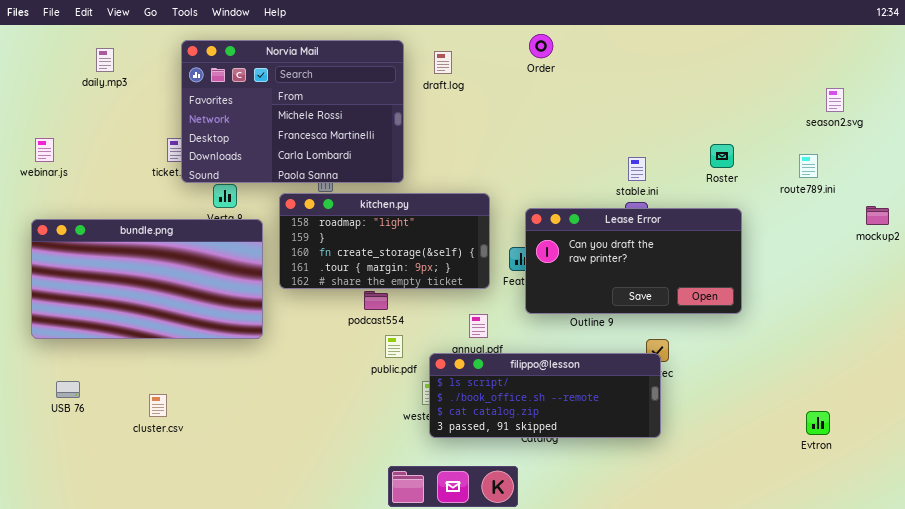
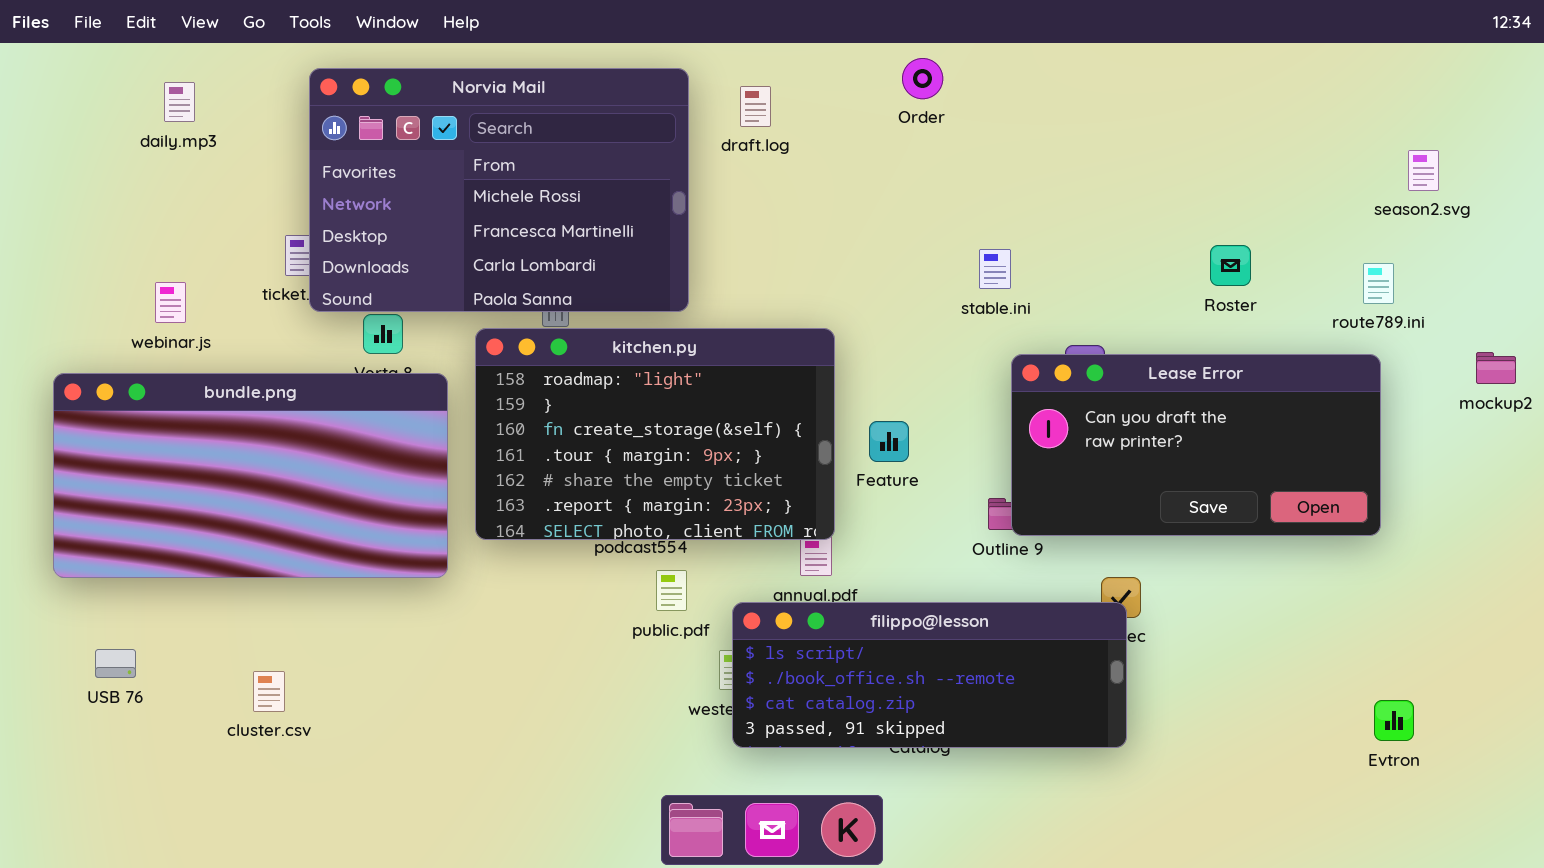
webinar.js: [35,138,54,162] -> [155,282,186,323], moved
stable.ini: [628,157,646,181] -> [979,249,1011,289], moved
kitchen.py: [279,193,490,289] -> [475,328,835,540], resized
Lease Error: [525,208,742,314] -> [1011,354,1381,536], moved

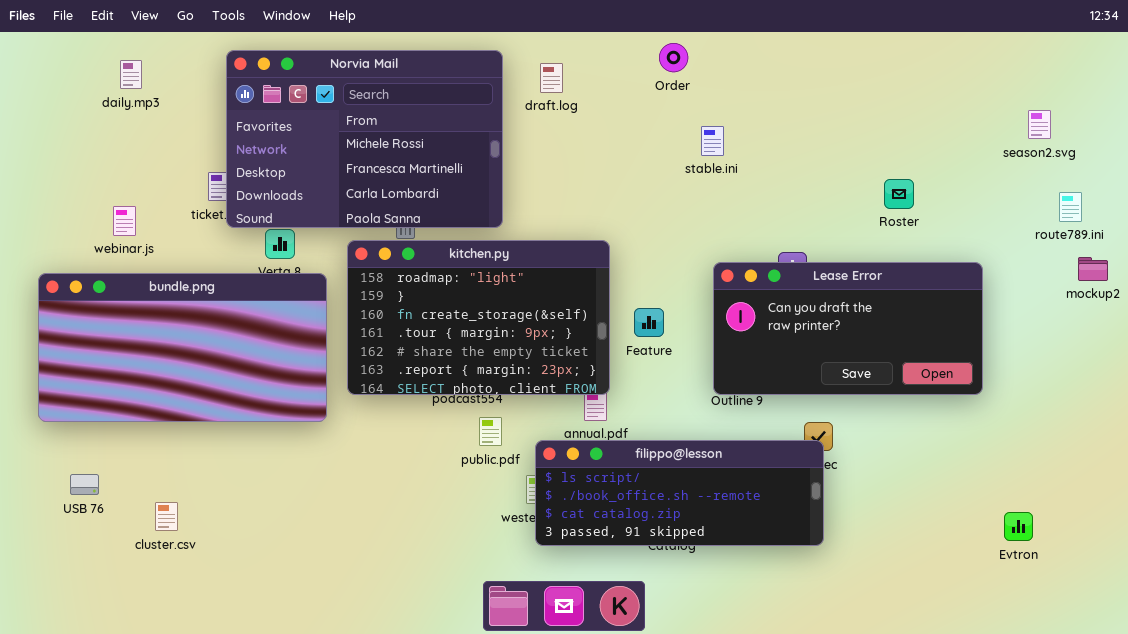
stable.ini: [979,249,1011,289] -> [701,126,724,156], moved
route789.ini: [1363,263,1394,304] -> [1059,192,1082,222], moved
Lease Error: [1011,354,1381,536] -> [713,262,983,395], moved
cluster.csv: [253,671,285,712] -> [155,502,178,531], moved

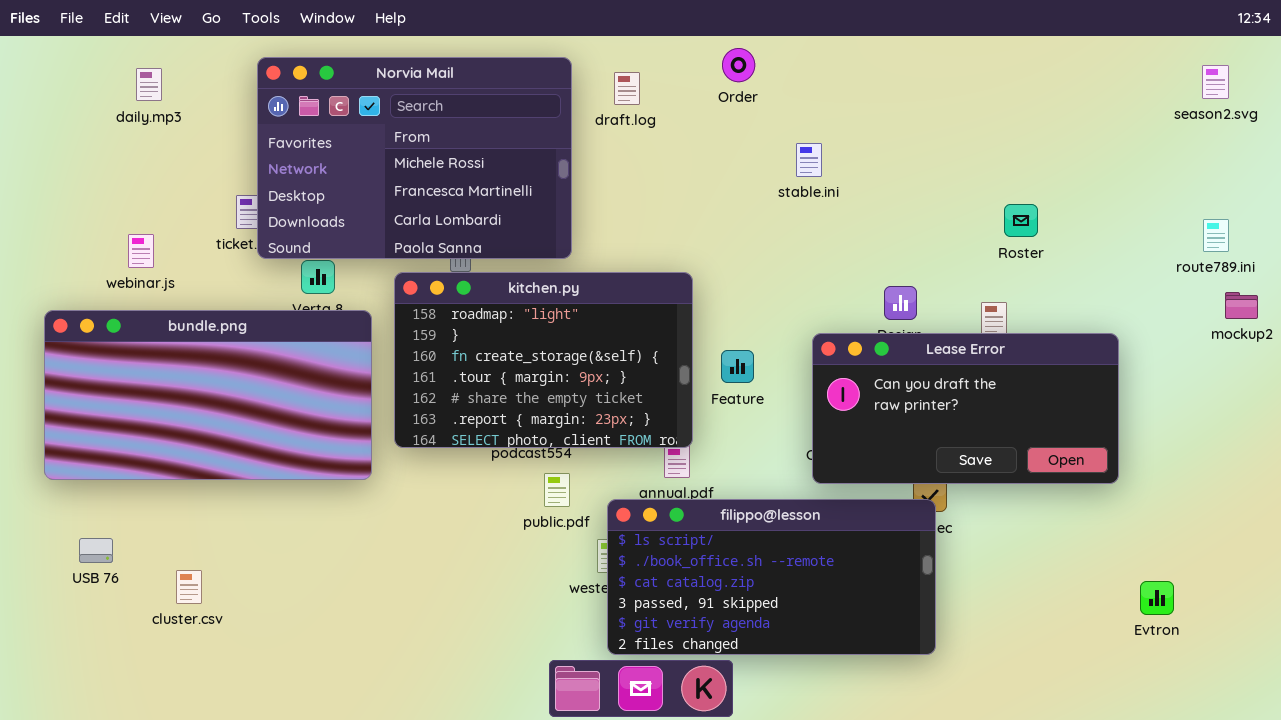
Order: [659,43,688,72] -> [722,48,755,82], moved
season2.svg: [1028,110,1051,139] -> [1202,65,1229,99], moved
Lease Error: [713,262,983,395] -> [812,333,1119,484], moved
filippo@lesson: [535,440,824,546] -> [607,499,936,655], resized

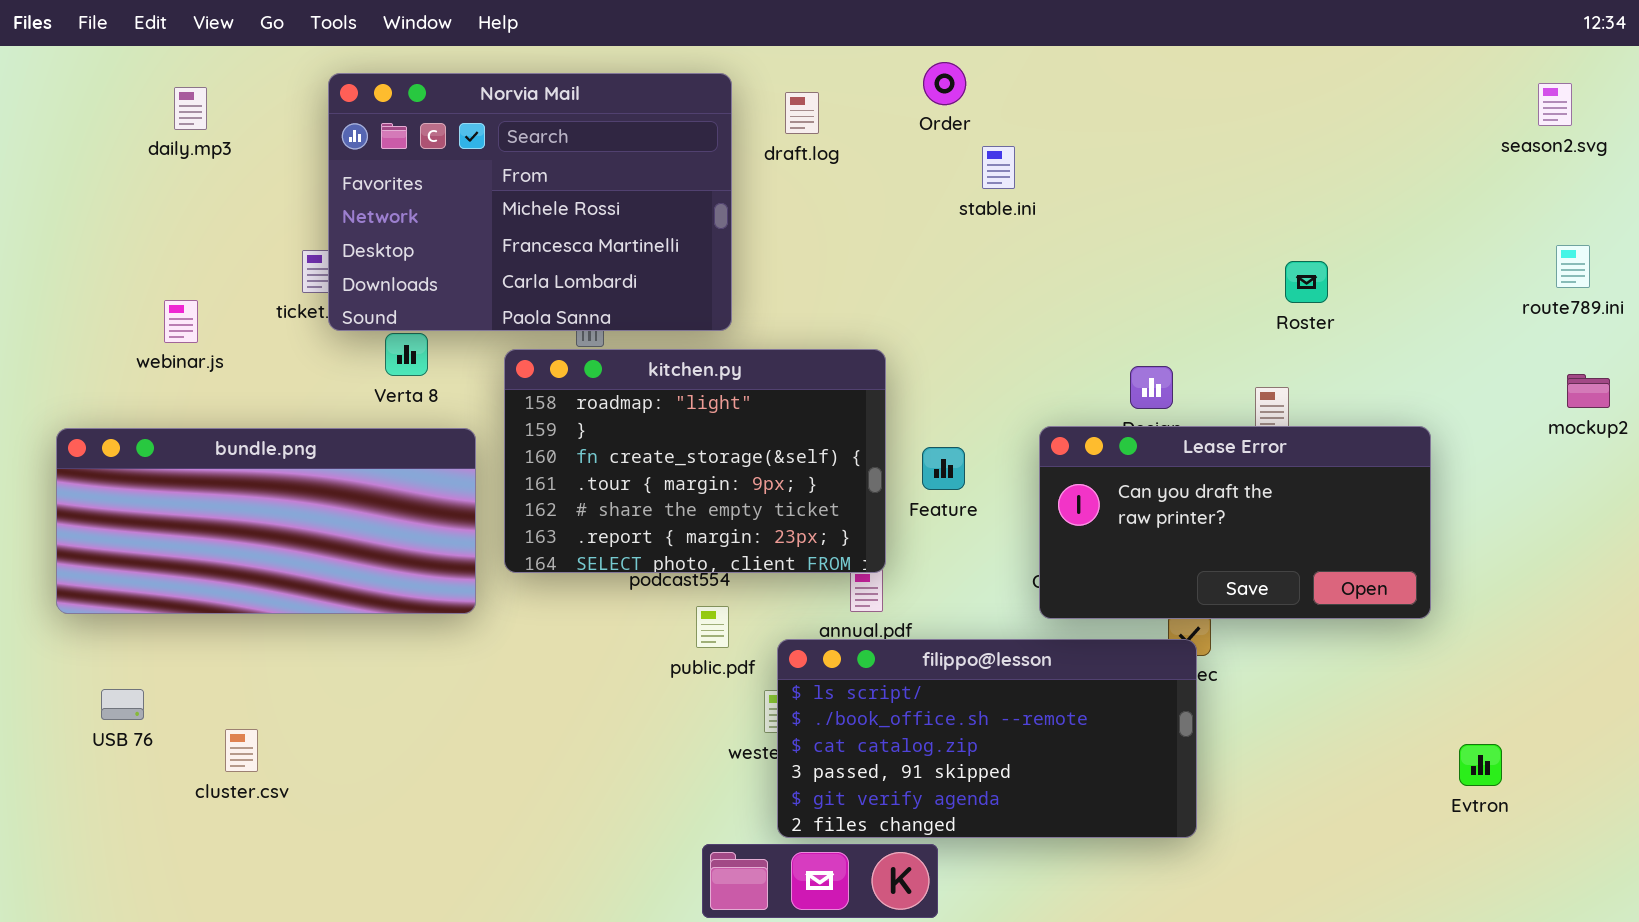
stable.ini: [796,143,822,177] -> [982,146,1015,189], moved
route789.ini: [1203,219,1229,252] -> [1556,245,1590,288], moved
bundle.png: [44,310,372,480] -> [56,428,476,614], resized

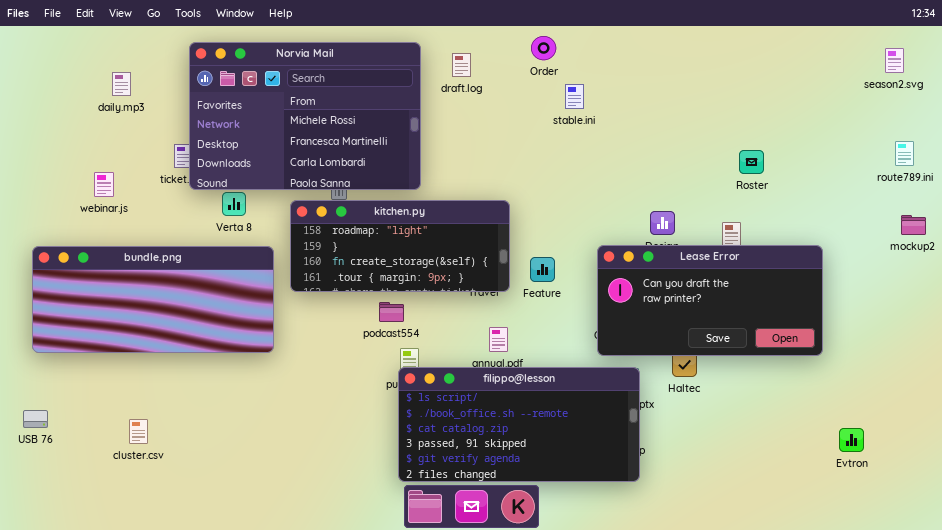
daily.mp3: [174,87,207,130] -> [112,72,131,96], moved
kitchen.py: [504,349,886,573] -> [290,200,510,292], resized
filippo@lesson: [777,639,1197,838] -> [398,367,640,482], moved
USB 76: [101,689,144,720] -> [23,410,48,428], moved

